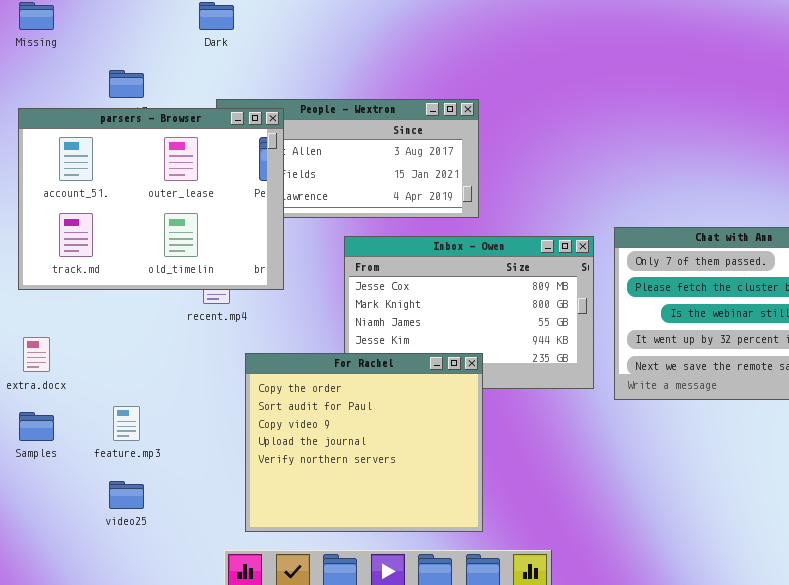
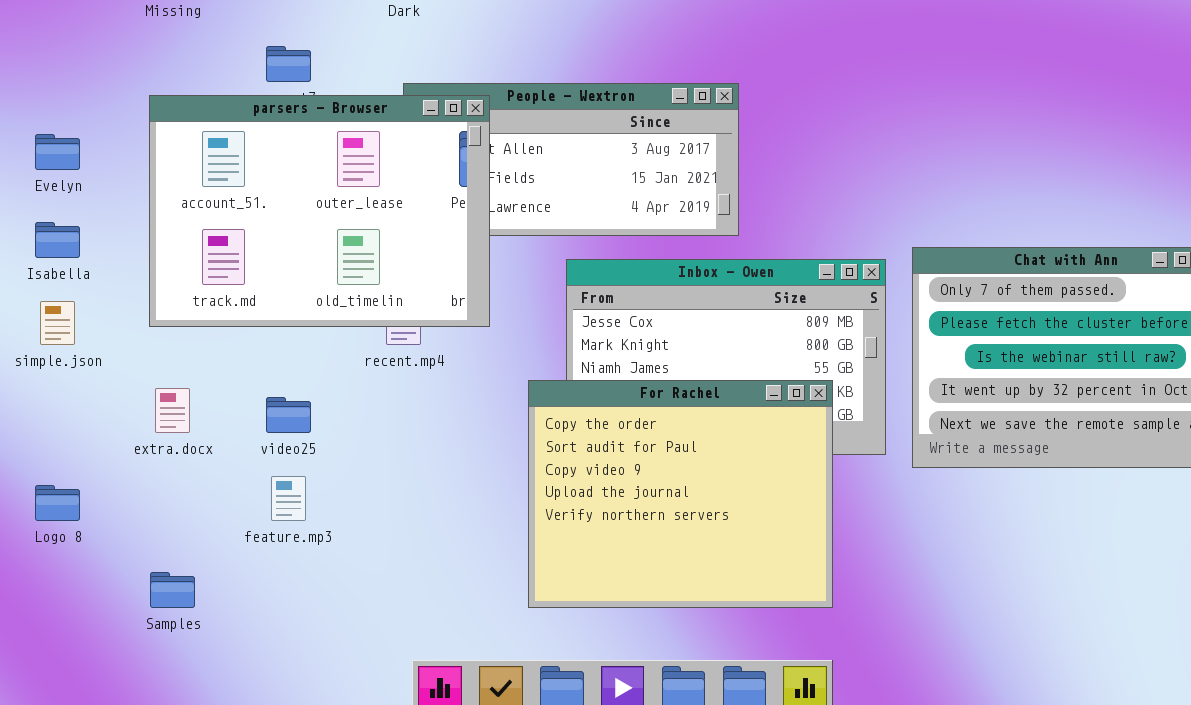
For Rachel: [245,353,483,532] -> [528,380,833,608], moved
Samples: [19,412,54,441] -> [150,572,195,608], moved
video25: [109,481,144,509] -> [266,397,311,433], moved

